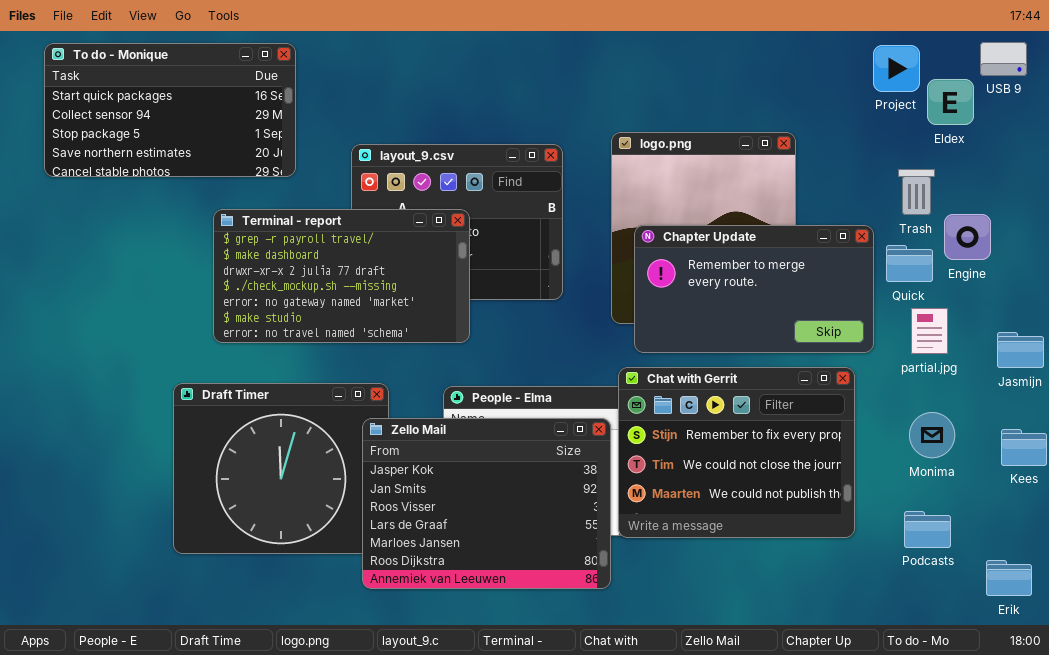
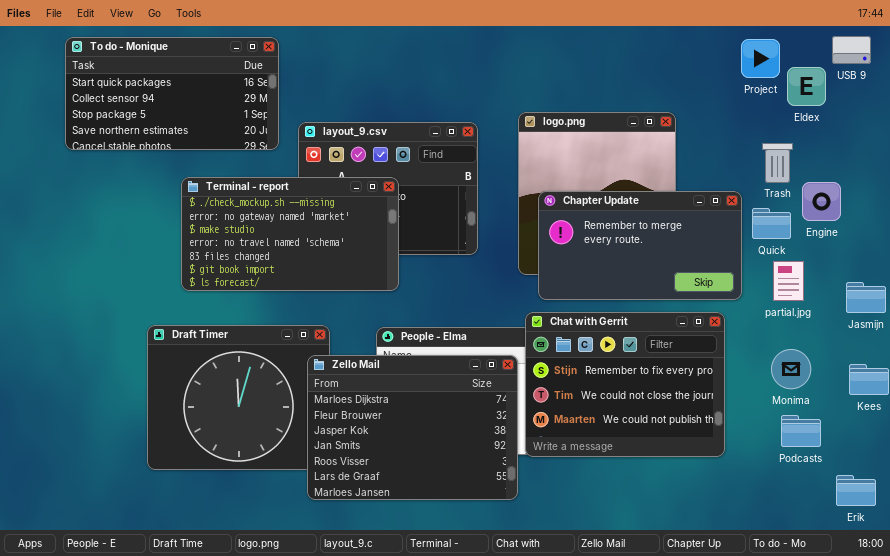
To do - Monique: [44,43,296,177] -> [65,37,279,150], moved
Terminal - report: [213,209,470,343] -> [181,177,399,291], scrolled down 3 rows
Zello Mail: [362,418,611,589] -> [307,355,518,500], scrolled up 2 rows
Podcasts: [904,511,951,548] -> [781,415,821,447], moved

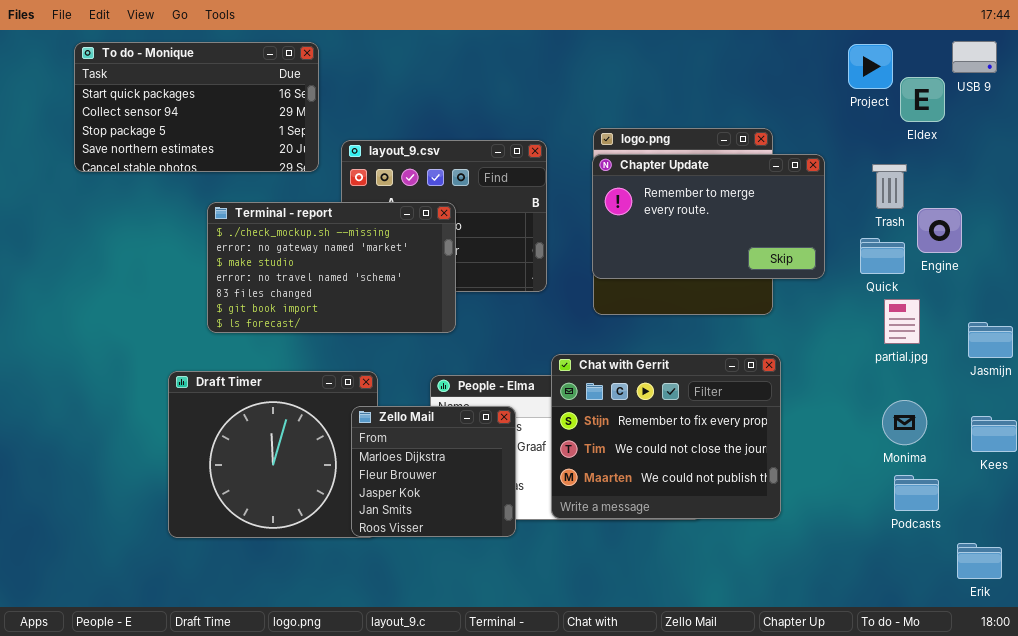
Chapter Update: [538,191,742,300] -> [592,154,825,279], moved
Chat with Gerrit: [525,312,725,457] -> [551,354,781,519], moved
Zello Mail: [307,355,518,500] -> [351,406,516,537], resized

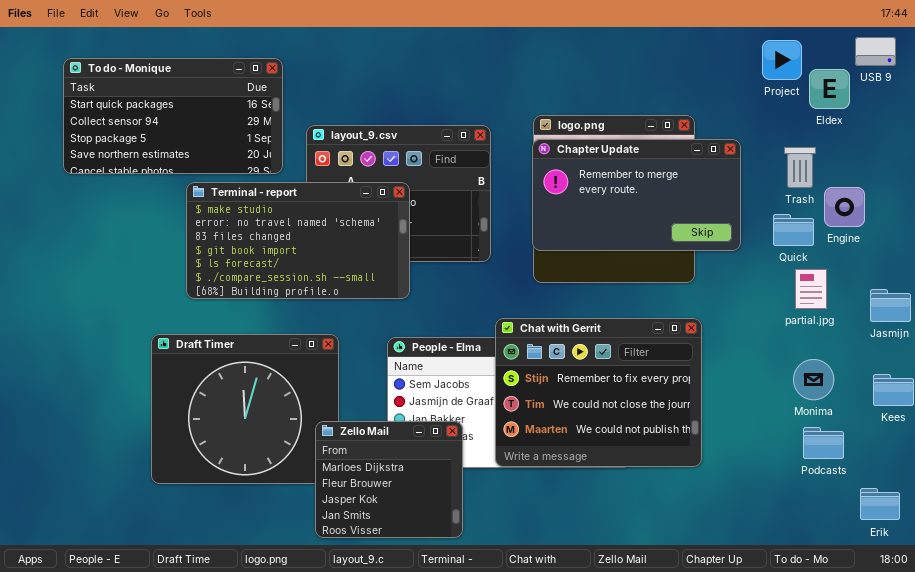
To do - Monique: [74,42,319,172] -> [63,58,283,174], moved
Terminal - report: [207,202,456,333] -> [186,182,410,299], scrolled down 2 rows
Zello Mail: [351,406,516,537] -> [315,421,463,538], moved

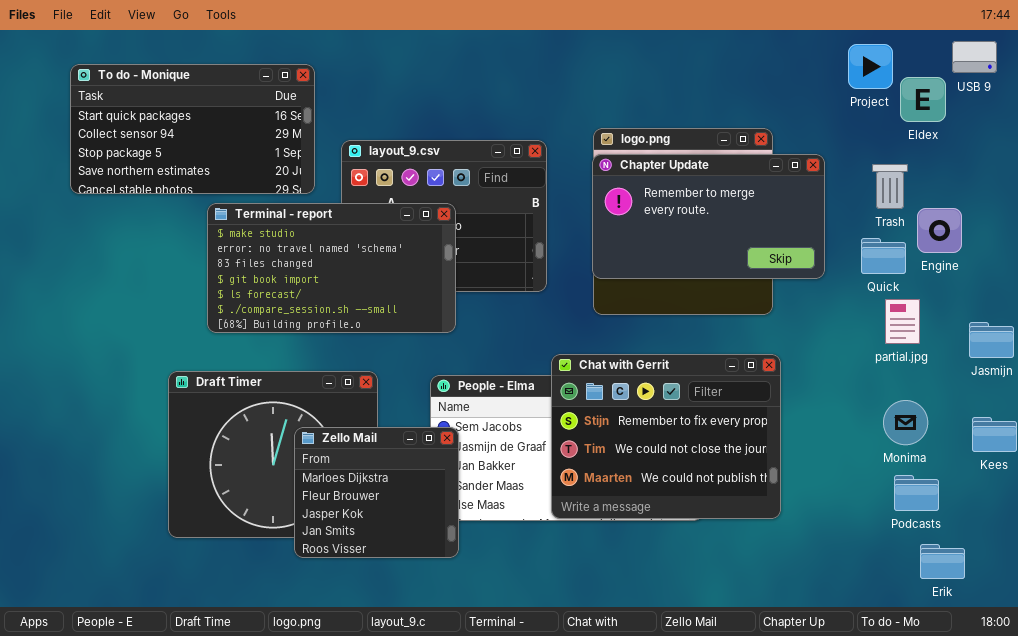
Zello Mail: [315,421,463,538] -> [294,427,459,558], moved
Erik: [860,488,900,520] -> [920,544,965,579], moved

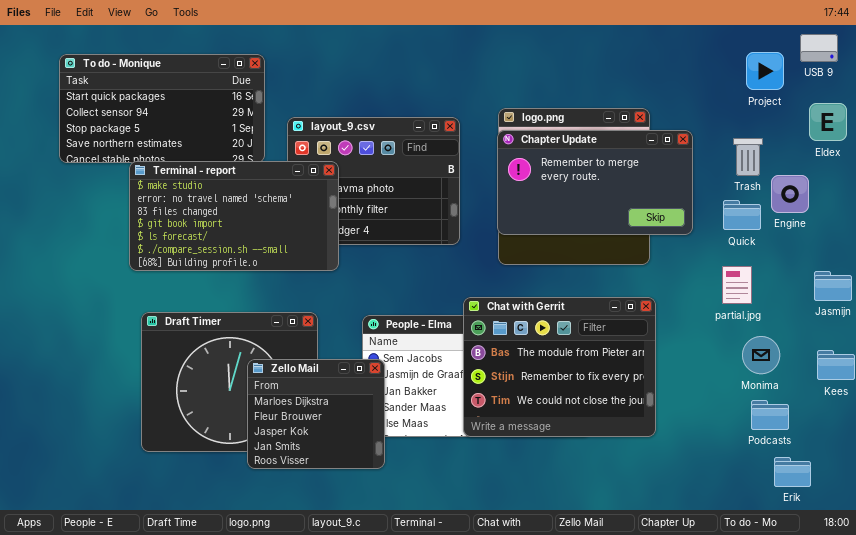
Project: [848,44,893,89] -> [746,52,784,90], moved
Eldex: [900,77,946,122] -> [809,103,847,141], moved
Terminal - report: [207,203,456,333] -> [129,161,339,271], moved
partial.jpg: [885,299,920,344] -> [722,266,752,304], moved
Chat with Gerrit: [551,354,781,519] -> [463,297,656,437], scrolled up 1 row

